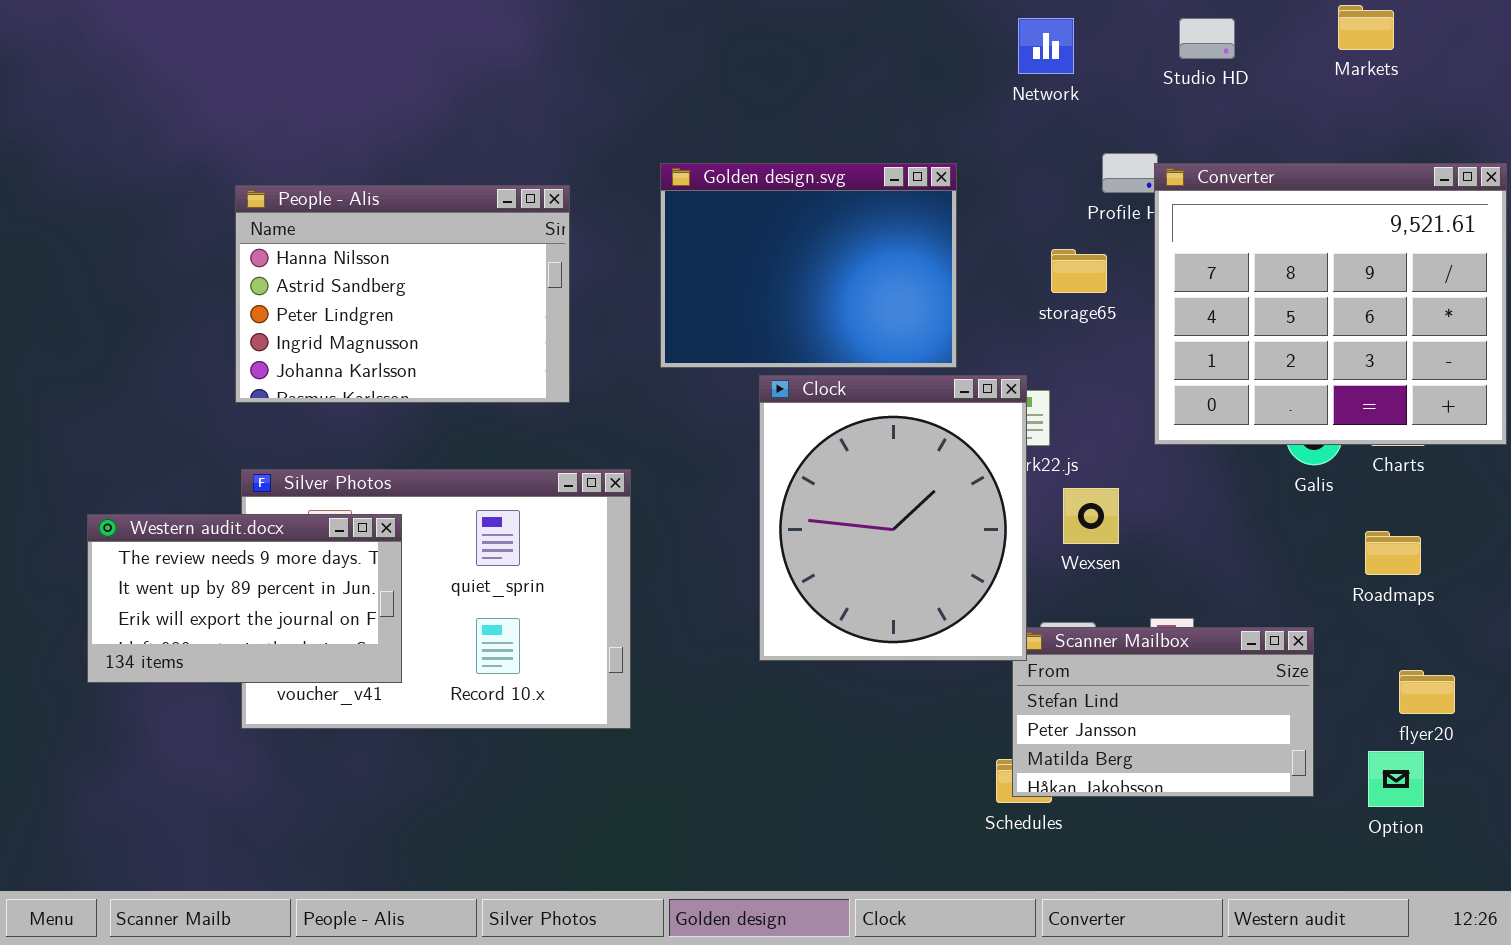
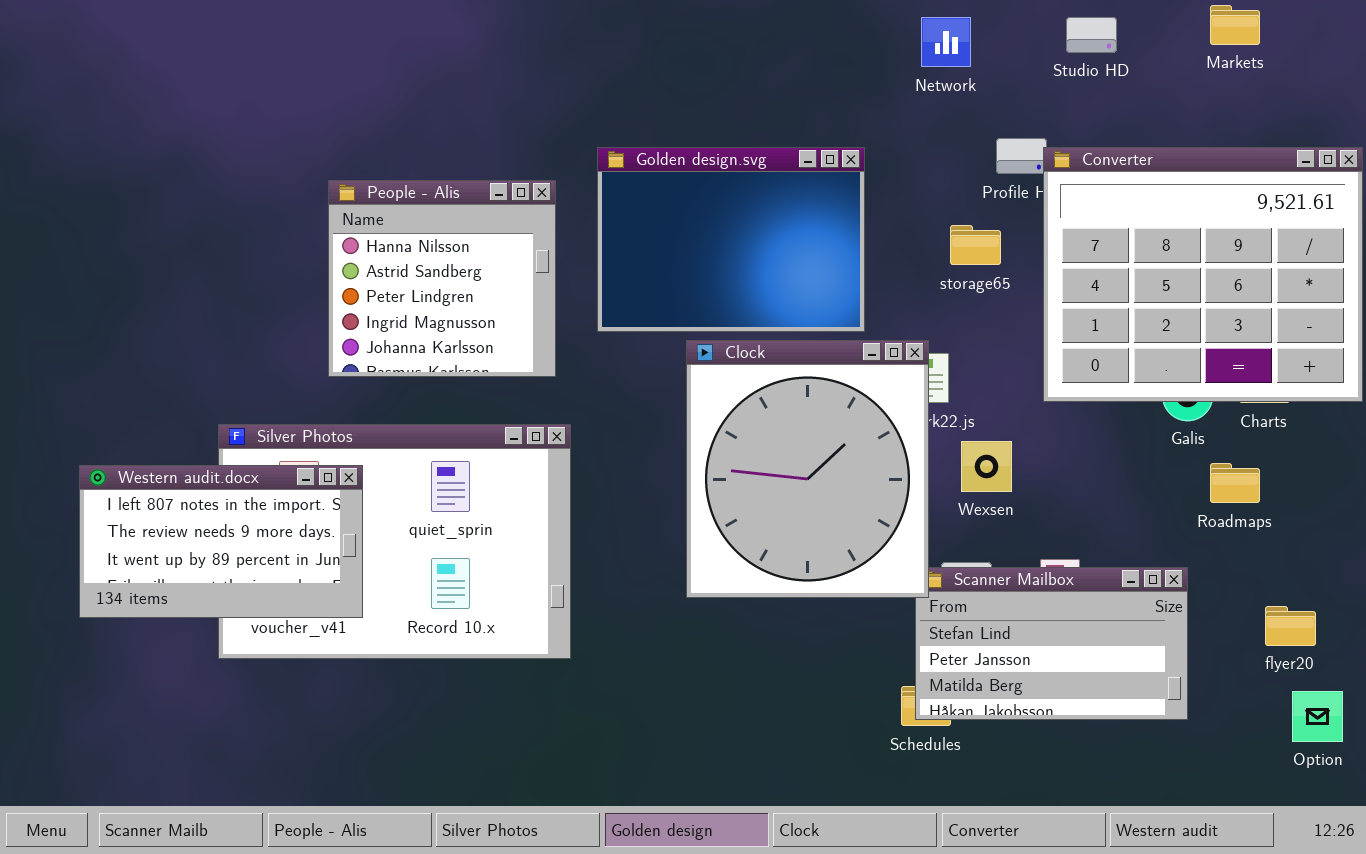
People - Alis: [235,185,570,403] -> [328,180,556,377], moved, resized
Western audit.docx: [87,514,402,683] -> [79,465,363,618], scrolled up 1 row
Roadmaps: [1365,531,1421,575] -> [1210,463,1260,503], moved
Option: [1368,751,1424,807] -> [1292,691,1343,742], moved

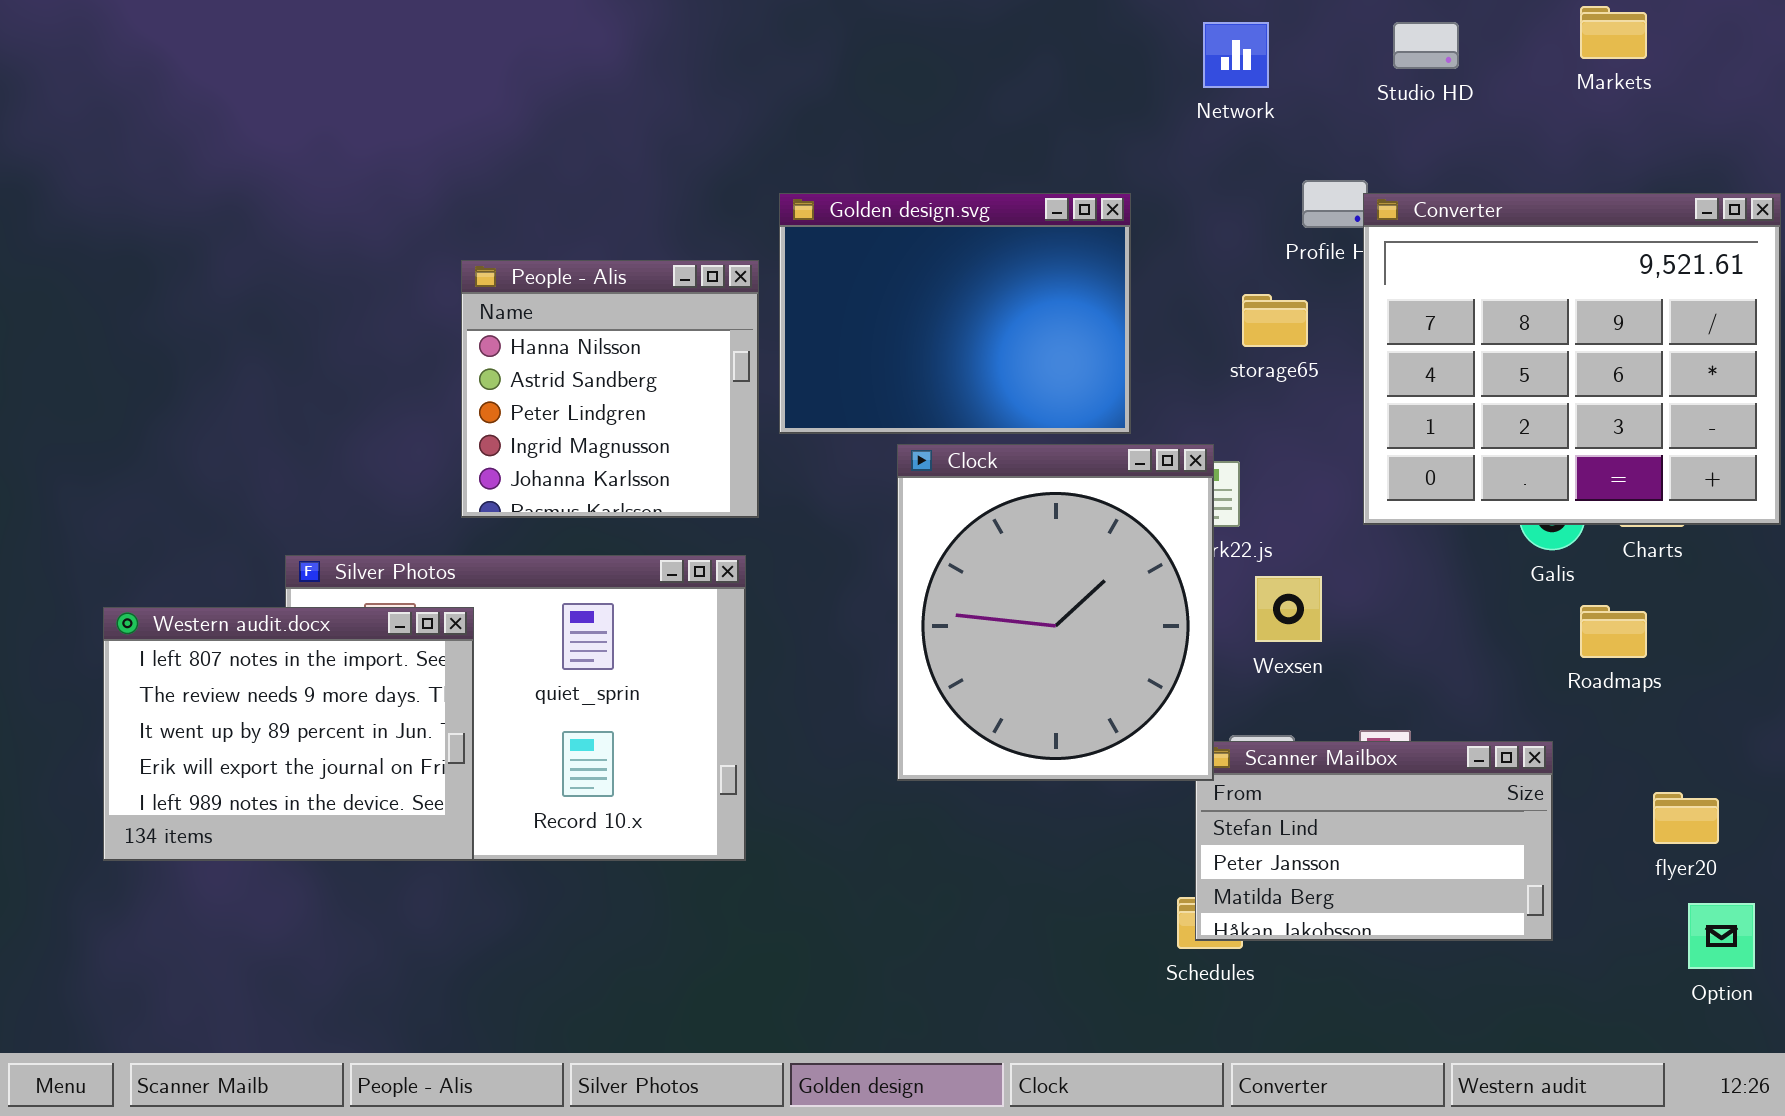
People - Alis: [328,180,556,377] -> [461,260,759,518], moved
Western audit.docx: [79,465,363,618] -> [103,607,474,861], resized

